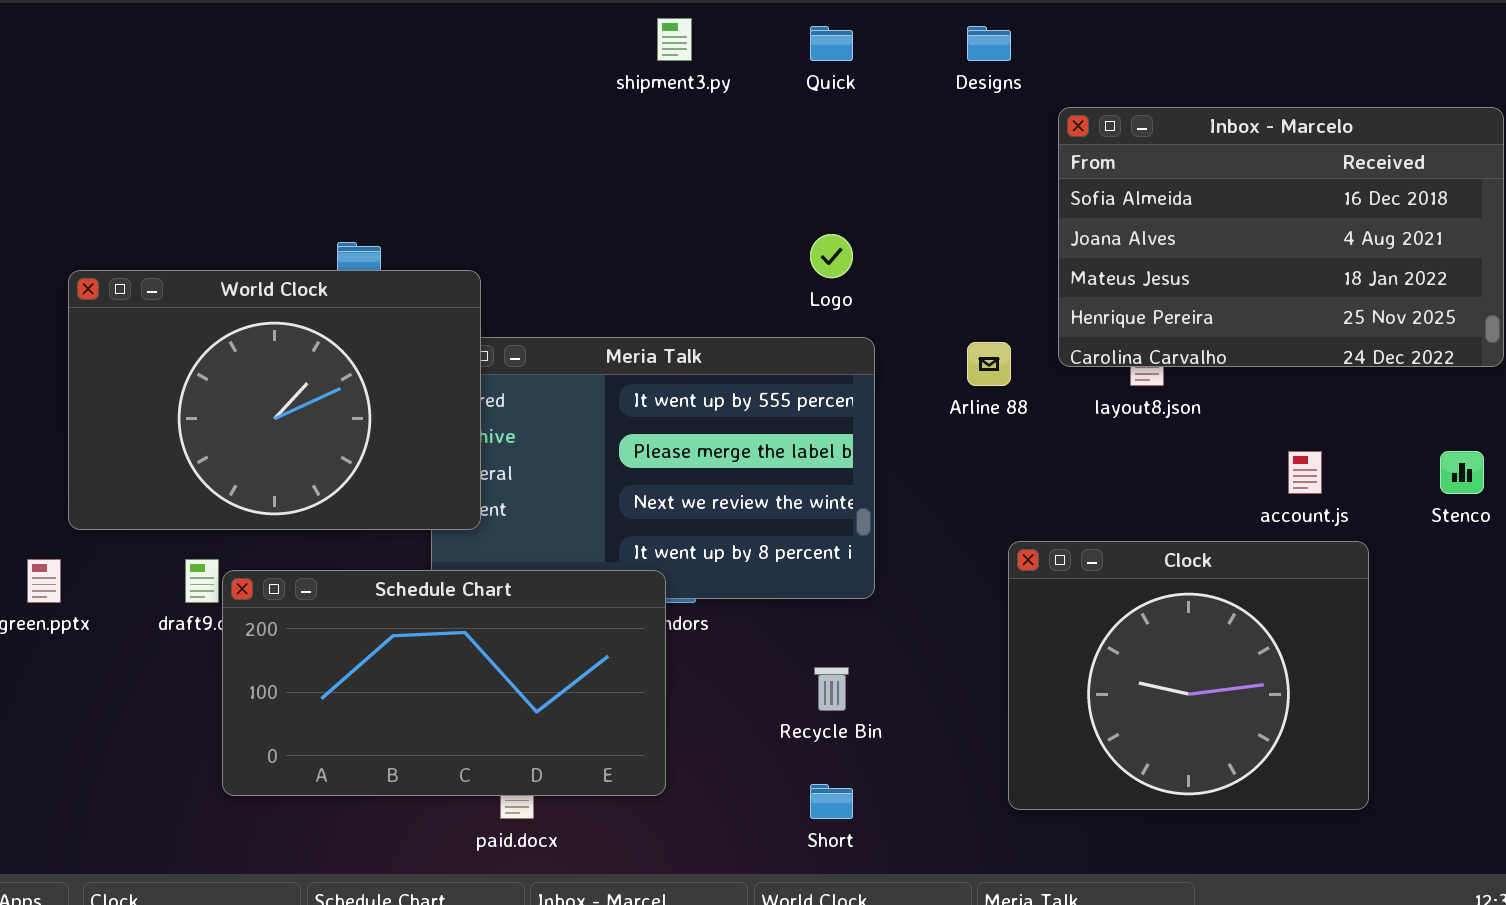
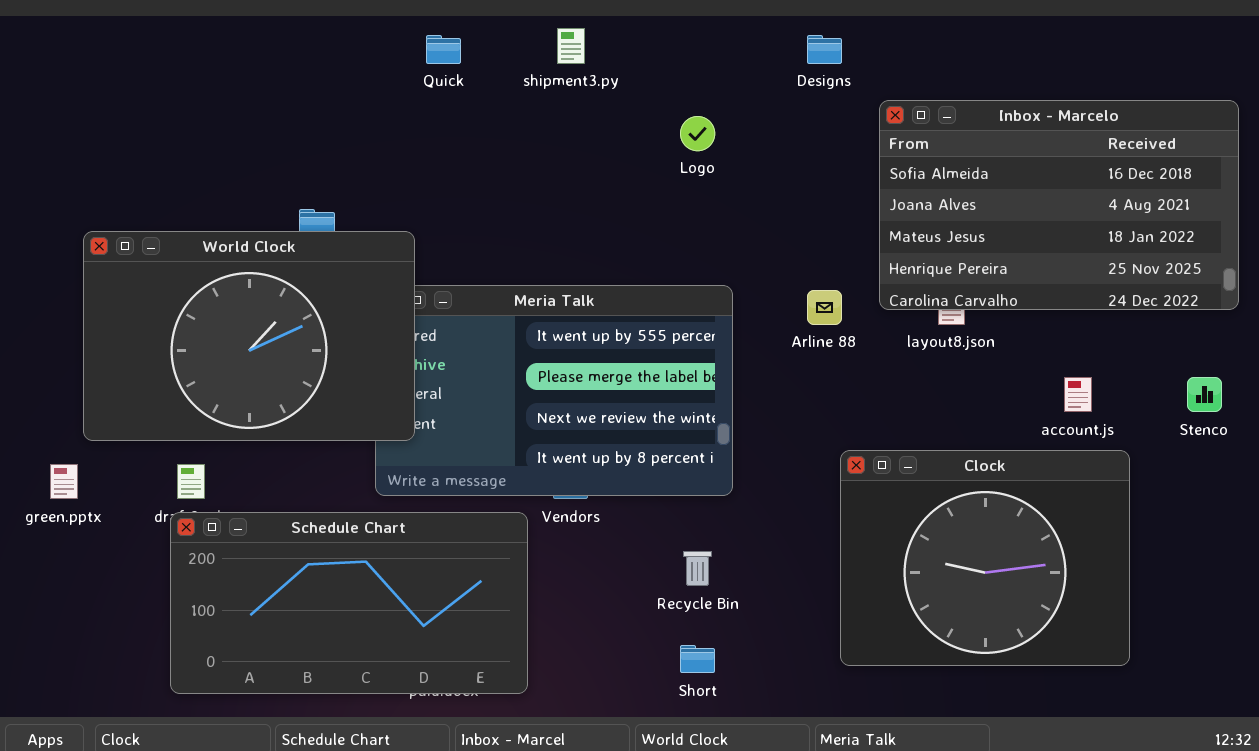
Quick: [810,26,853,61] -> [426,35,461,64], moved
Logo: [810,234,853,278] -> [680,116,715,151], moved
Schedule Chart: [222,570,666,796] -> [170,512,528,694], moved

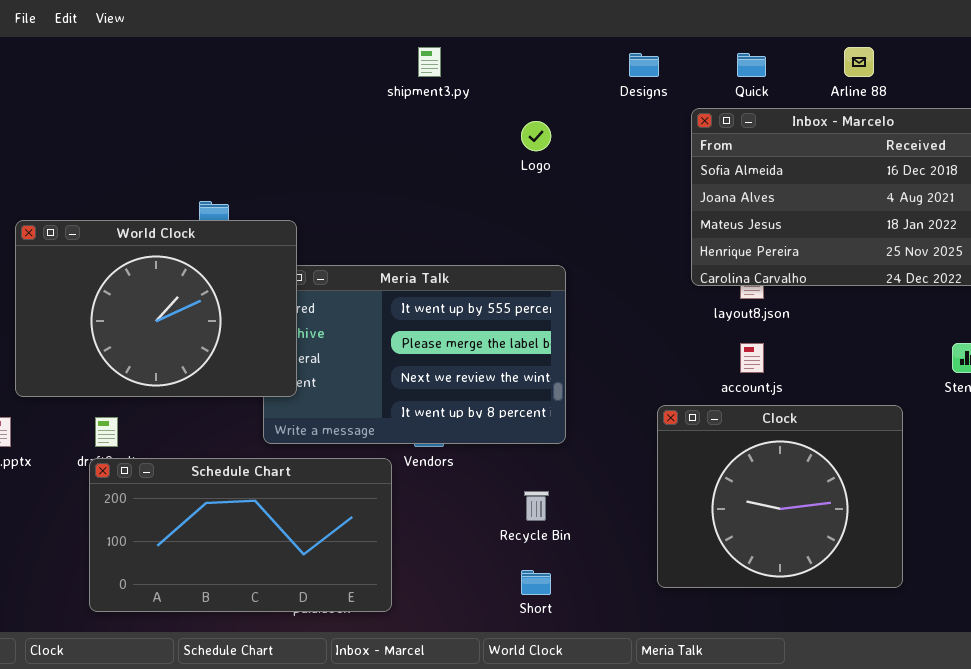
Quick: [426,35,461,64] -> [737,53,766,77], moved
Arline 88: [807,290,842,325] -> [844,47,874,77], moved
account.js: [1064,377,1092,412] -> [740,343,764,373], moved

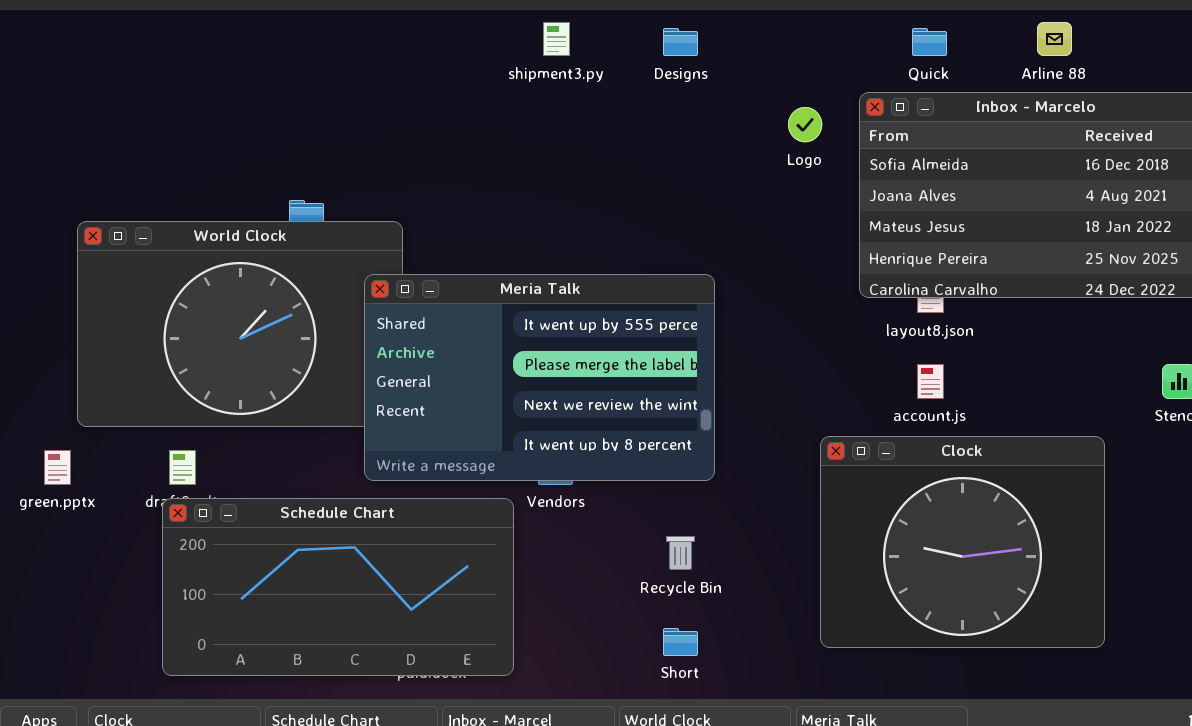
Designs: [629,53,659,77] -> [663,28,698,56], moved
Logo: [521,121,551,151] -> [788,107,822,142], moved
Meria Talk: [263,265,566,444] -> [364,274,715,481], raised

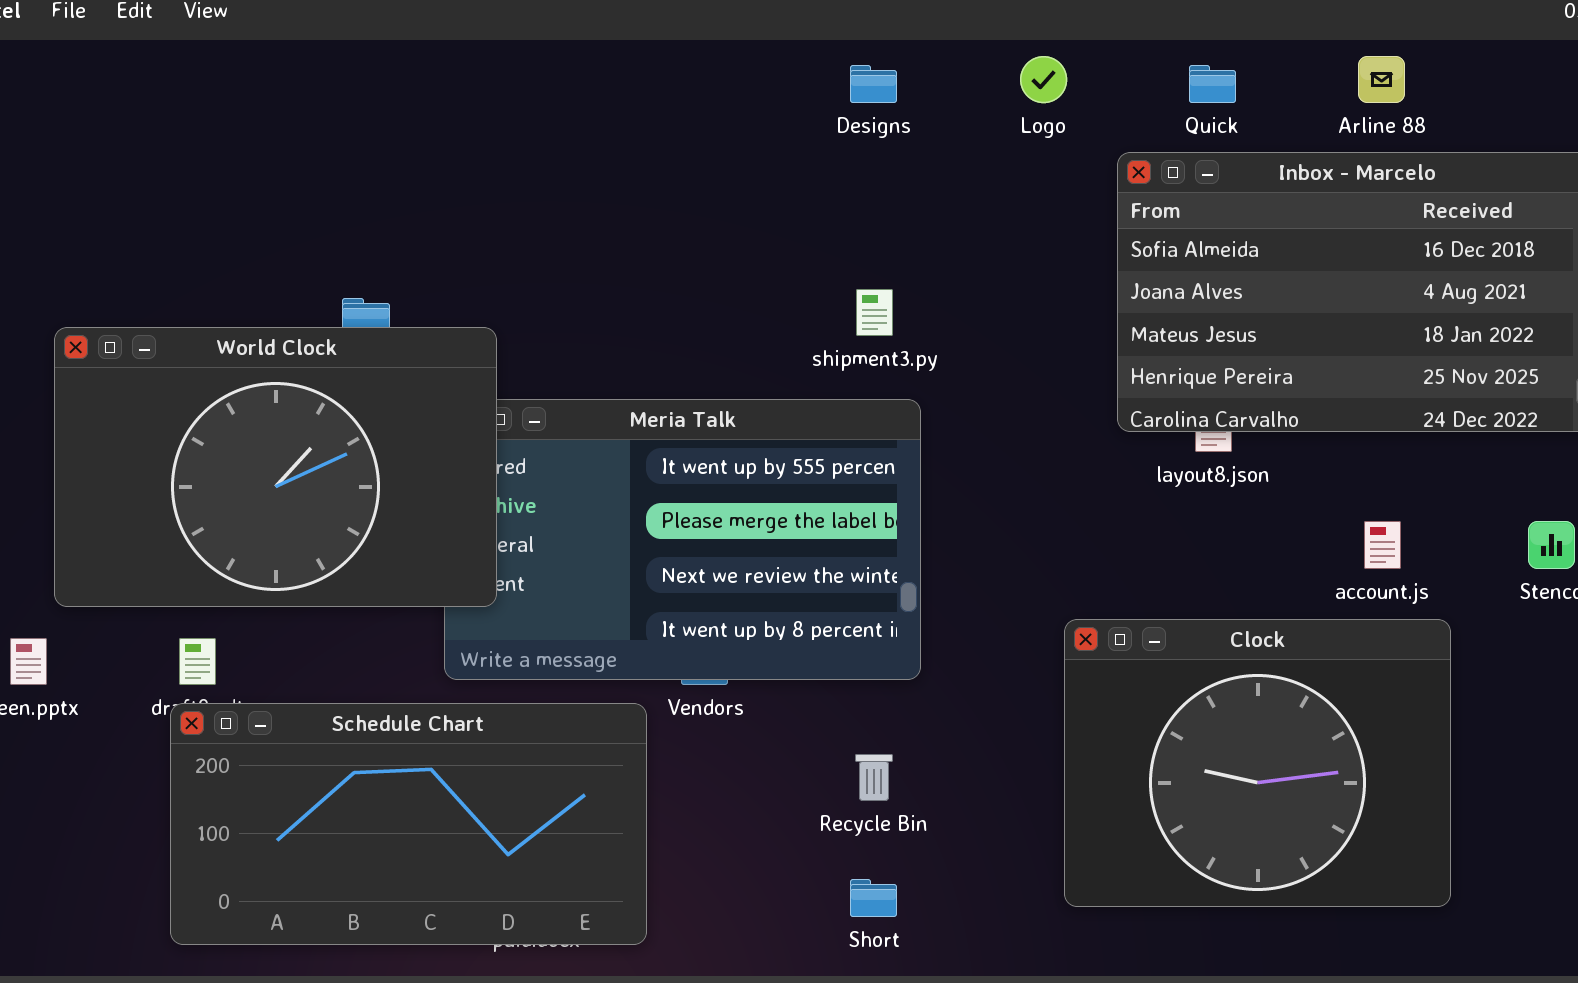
shipment3.py: [543,22,570,56] -> [856,289,893,336], moved
Logo: [788,107,822,142] -> [1020,56,1067,103], moved
World Clock: [77,221,403,427] -> [54,327,497,607], raised
account.js: [917,364,944,399] -> [1364,521,1401,569], moved

